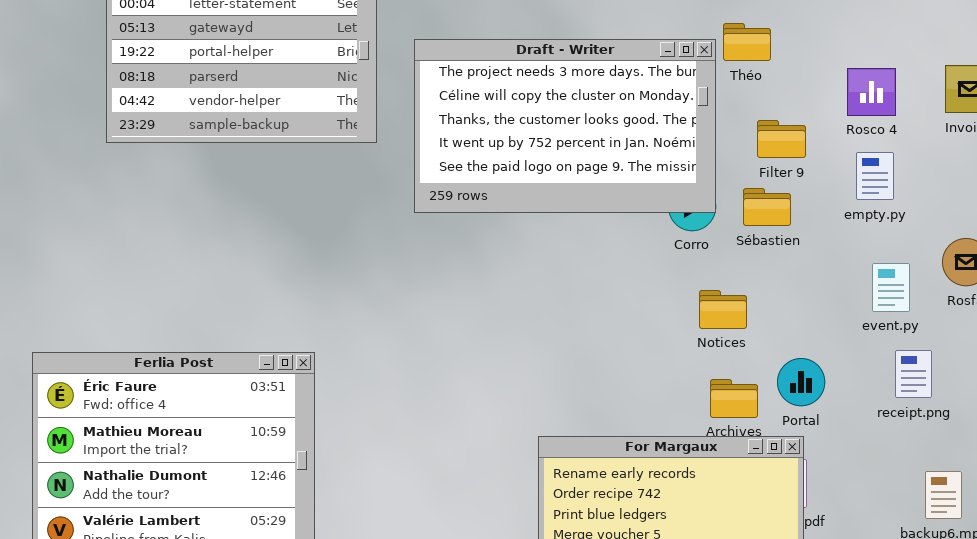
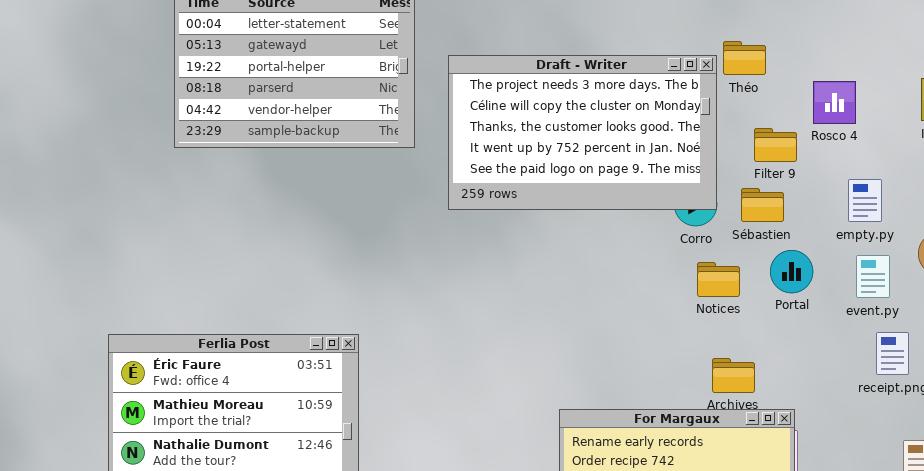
Rosco 4: [847,68,896,116] -> [813,81,856,124], moved
empty.py: [856,152,894,200] -> [848,179,882,222], moved
Notices: [699,290,747,329] -> [697,262,740,297], moved
Portal: [777,358,825,406] -> [770,250,813,293], moved

